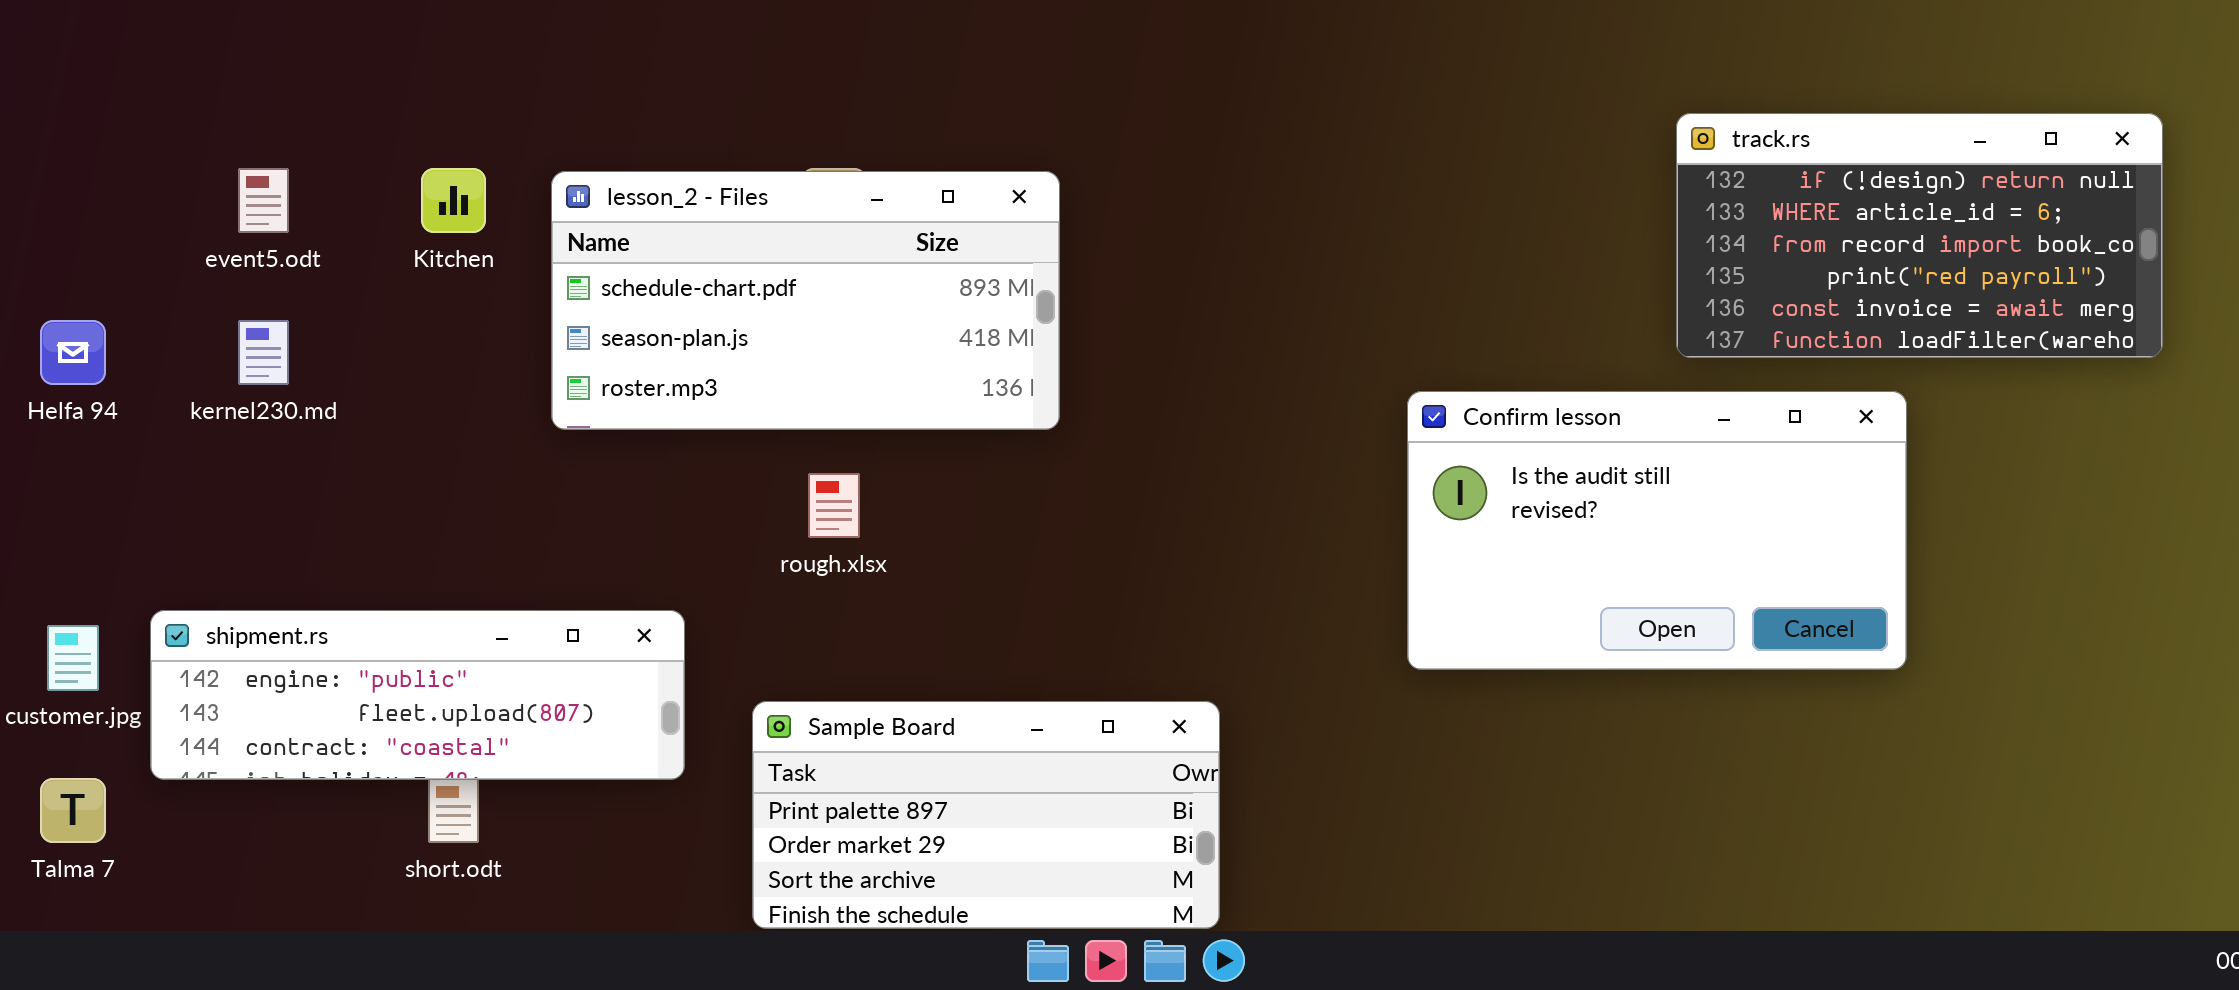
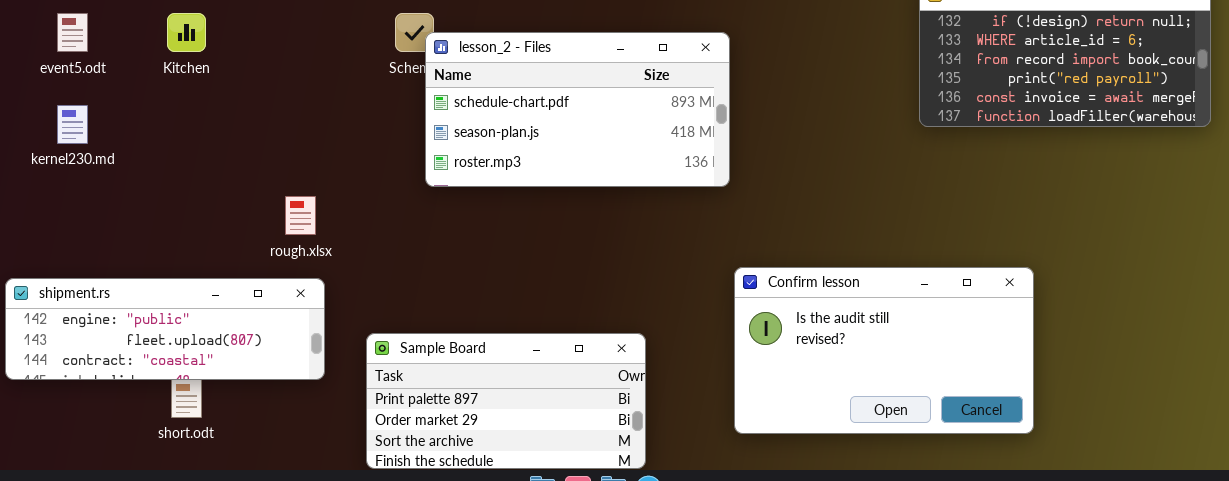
lesson_2 - Files: [551,171,1060,430] -> [425,32,730,187], moved
Confirm lesson: [1407,391,1907,670] -> [734,267,1034,434], moved
rough.xlsx: [808,473,860,538] -> [285,196,316,235], moved

